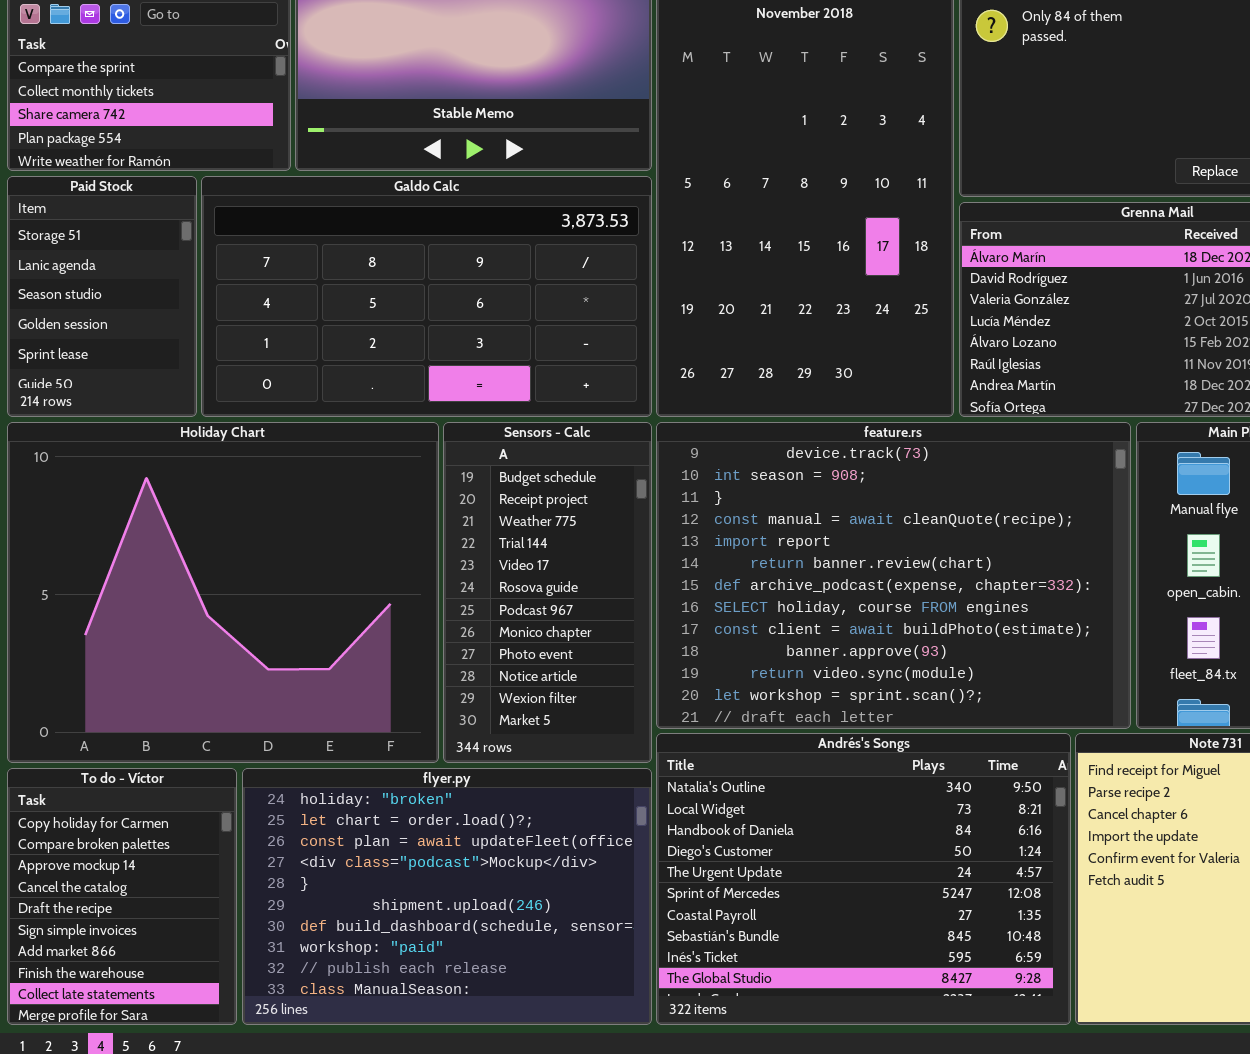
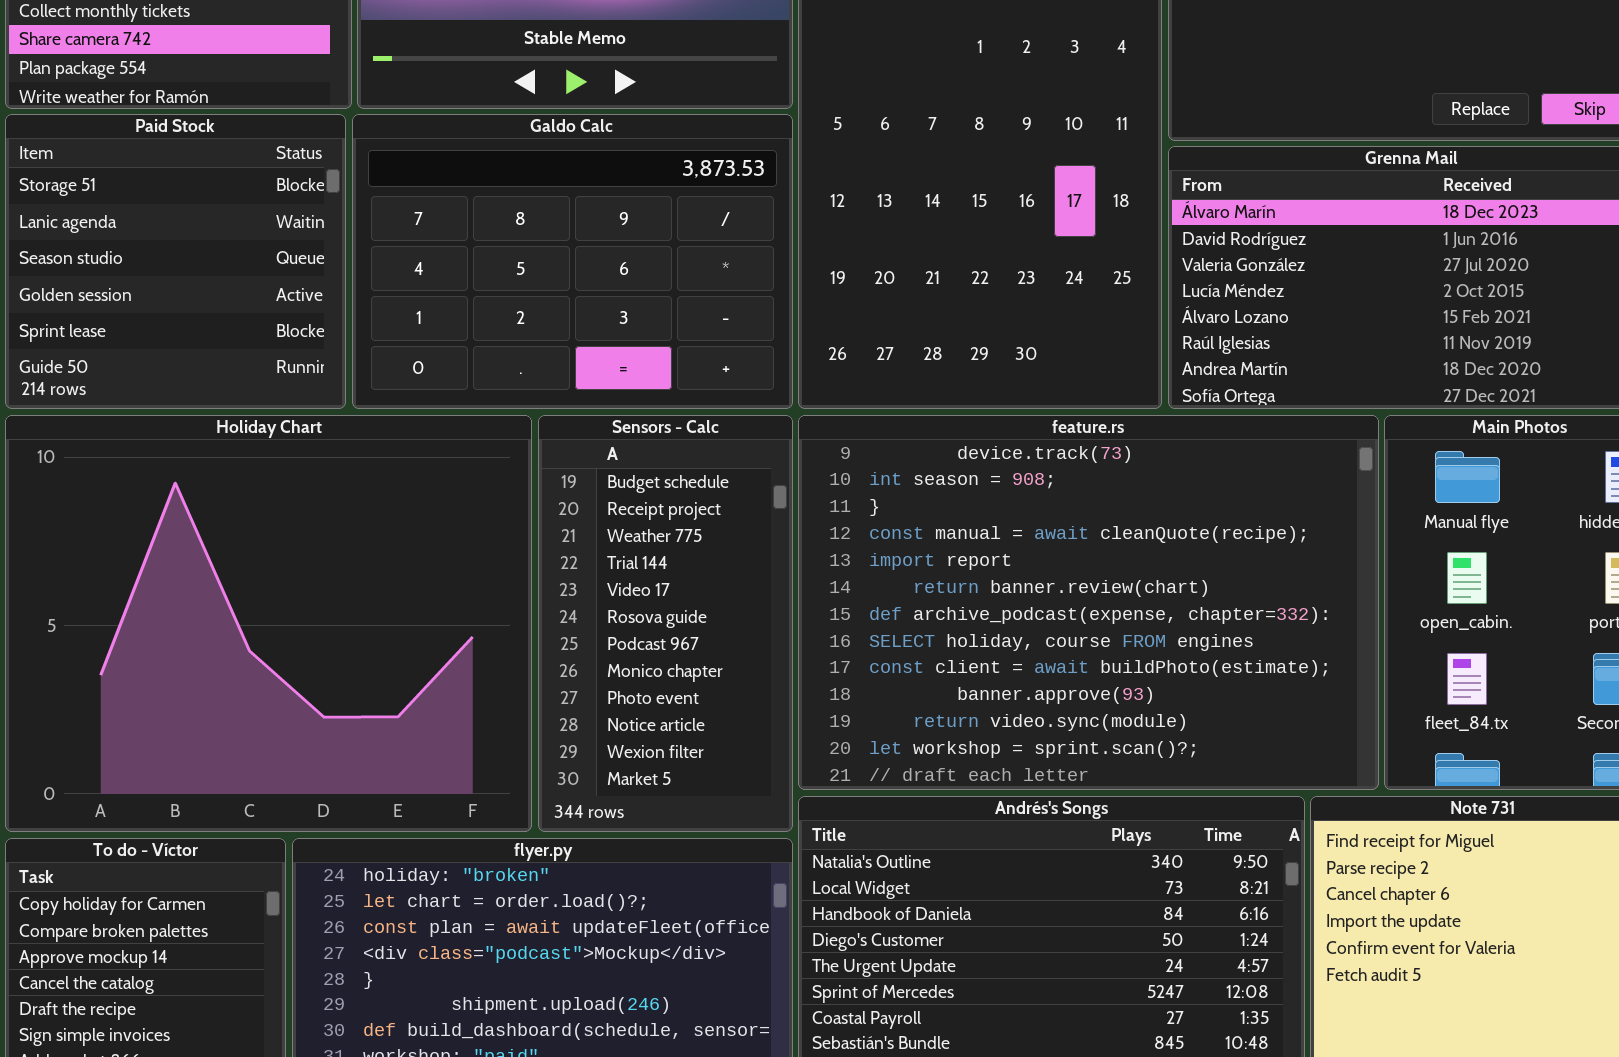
Paid Stock: [7,176,197,417] -> [5,114,346,409], resized
Galdo Calc: [201,176,652,417] -> [352,114,793,409], resized

